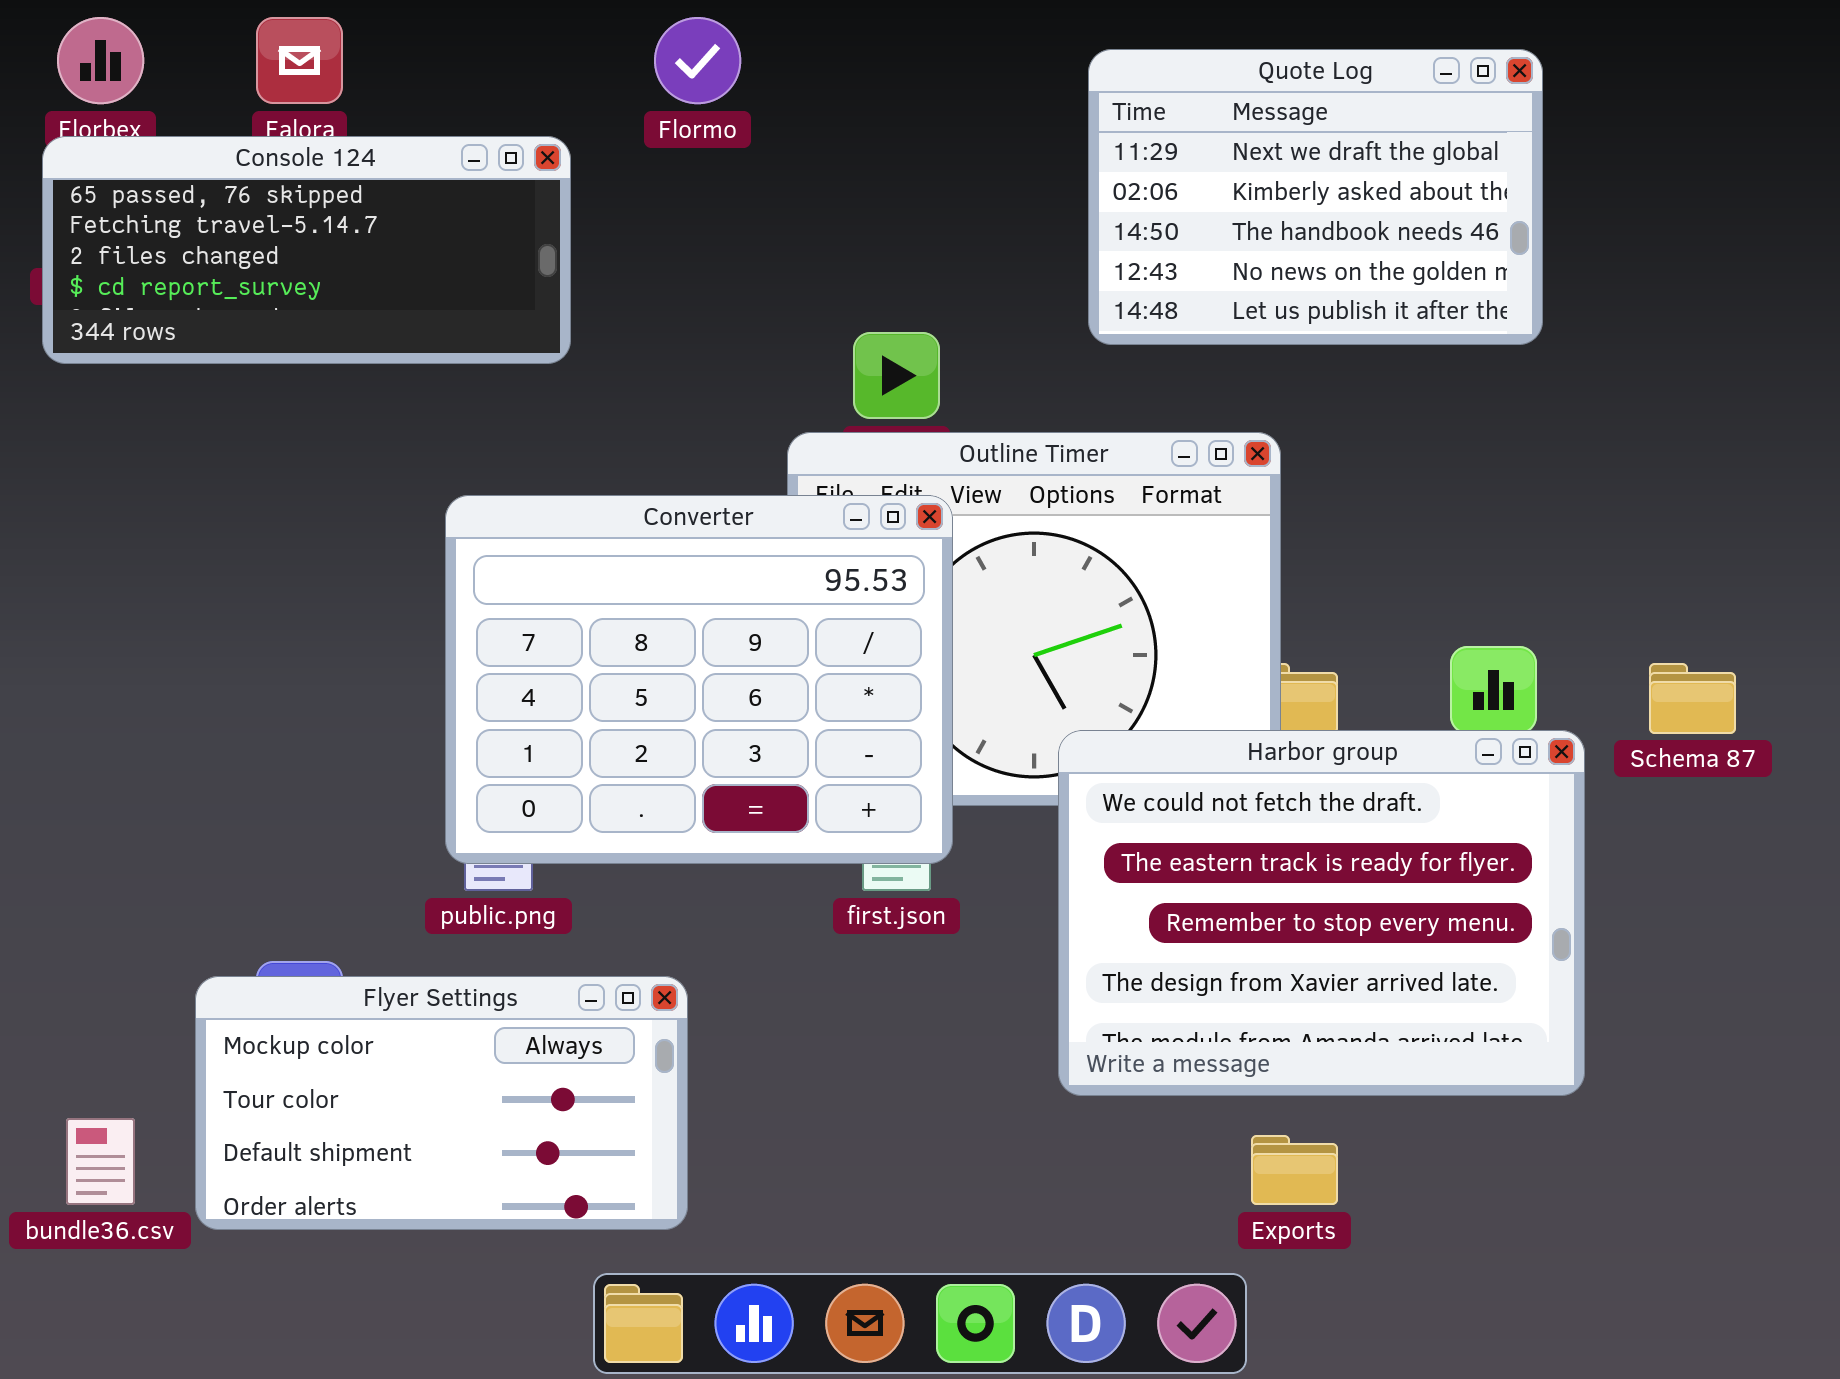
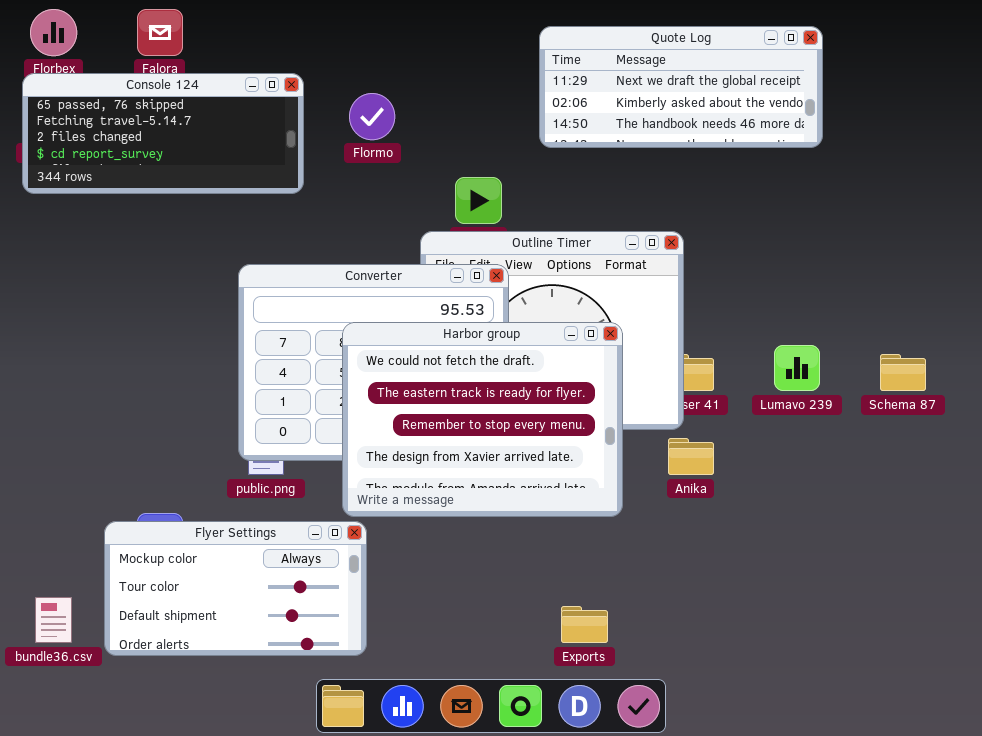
Flormo: [654,17,741,104] -> [349,93,395,140], moved
Quote Log: [1088,49,1543,345] -> [539,26,823,148], resized
Harbor group: [1058,730,1585,1096] -> [342,322,623,517], moved
Exports: [1251,1135,1338,1205] -> [561,606,608,643], moved

